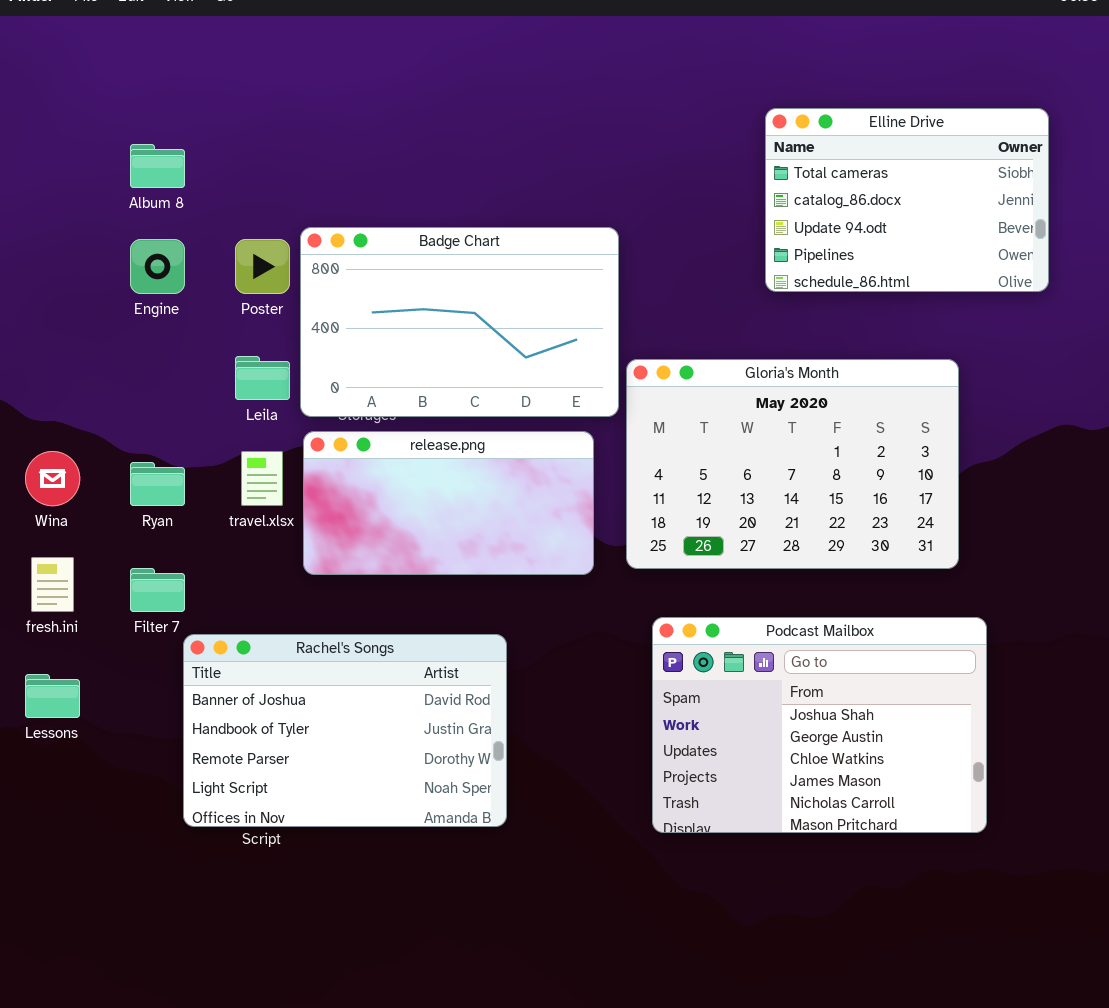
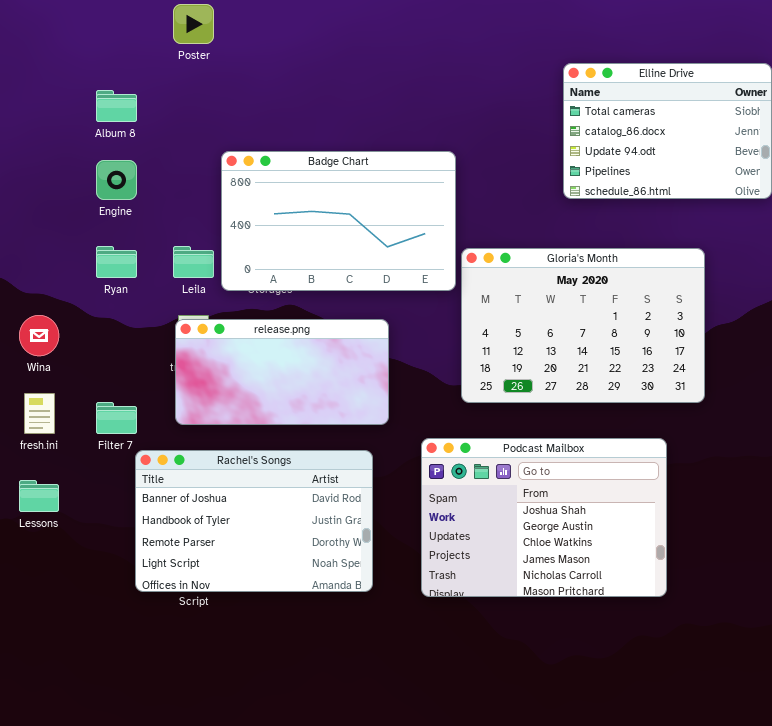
Poster: [235,239,290,294] -> [173,4,214,44], moved
release.png: [303,431,594,575] -> [175,319,389,425], moved
Ryan: [130,462,185,506] -> [96,246,137,278], moved
Podcast Mailbox: [652,617,987,833] -> [421,438,667,597], moved

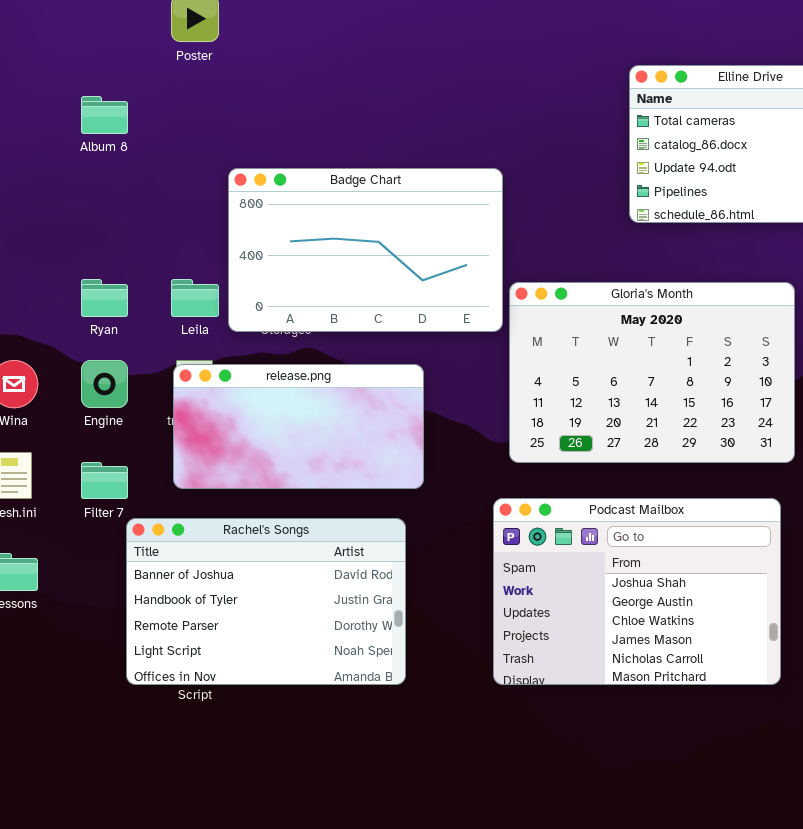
Engine: [96,160,137,200] -> [81,360,128,408], moved
Podcast Mailbox: [421,438,667,597] -> [493,498,781,685], moved

